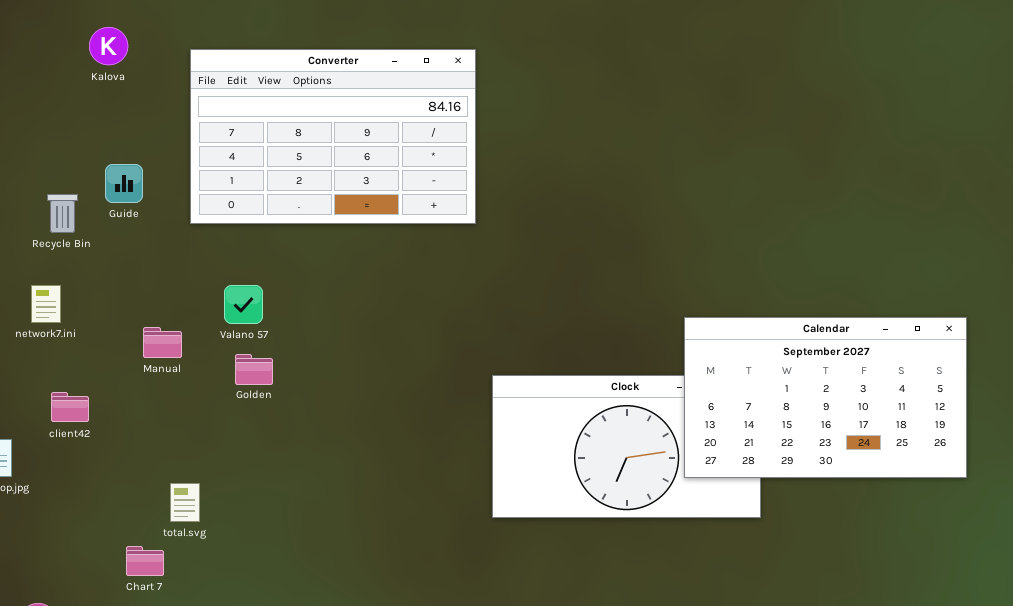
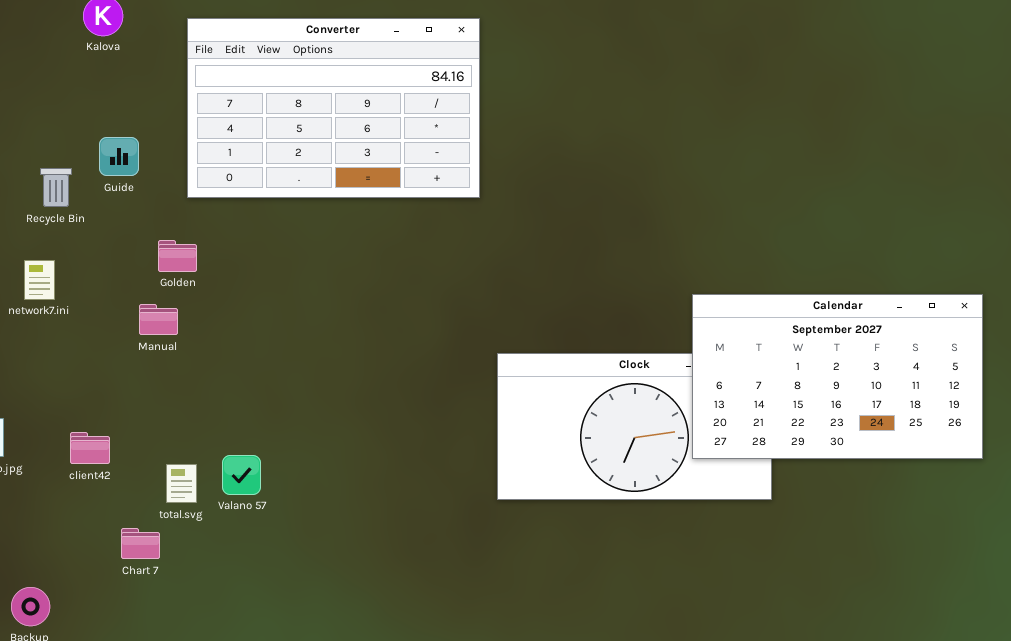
Valano 57: [224,285,263,324] -> [222,455,261,495], moved
Golden: [235,354,273,385] -> [158,240,197,272], moved
client42: [51,392,89,422] -> [70,432,110,464], moved

